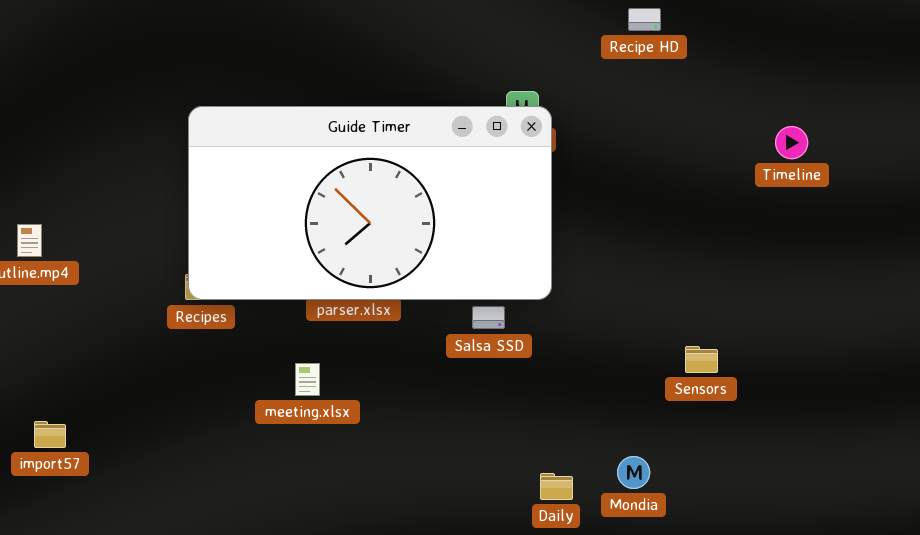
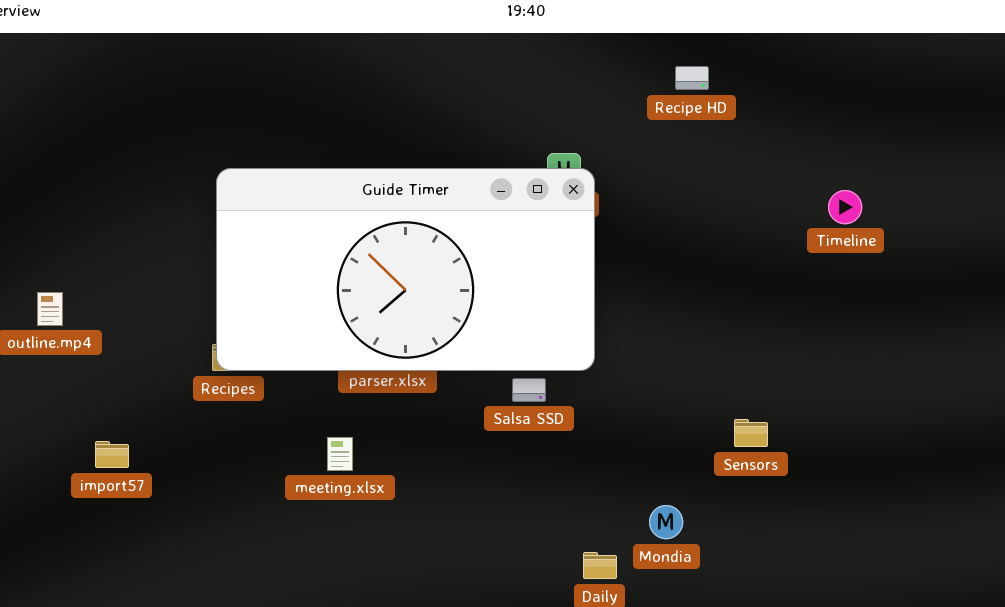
import57: [34,421,66,448] -> [95,441,129,468], moved
Mondia: [617,456,650,489] -> [649,505,683,539], moved

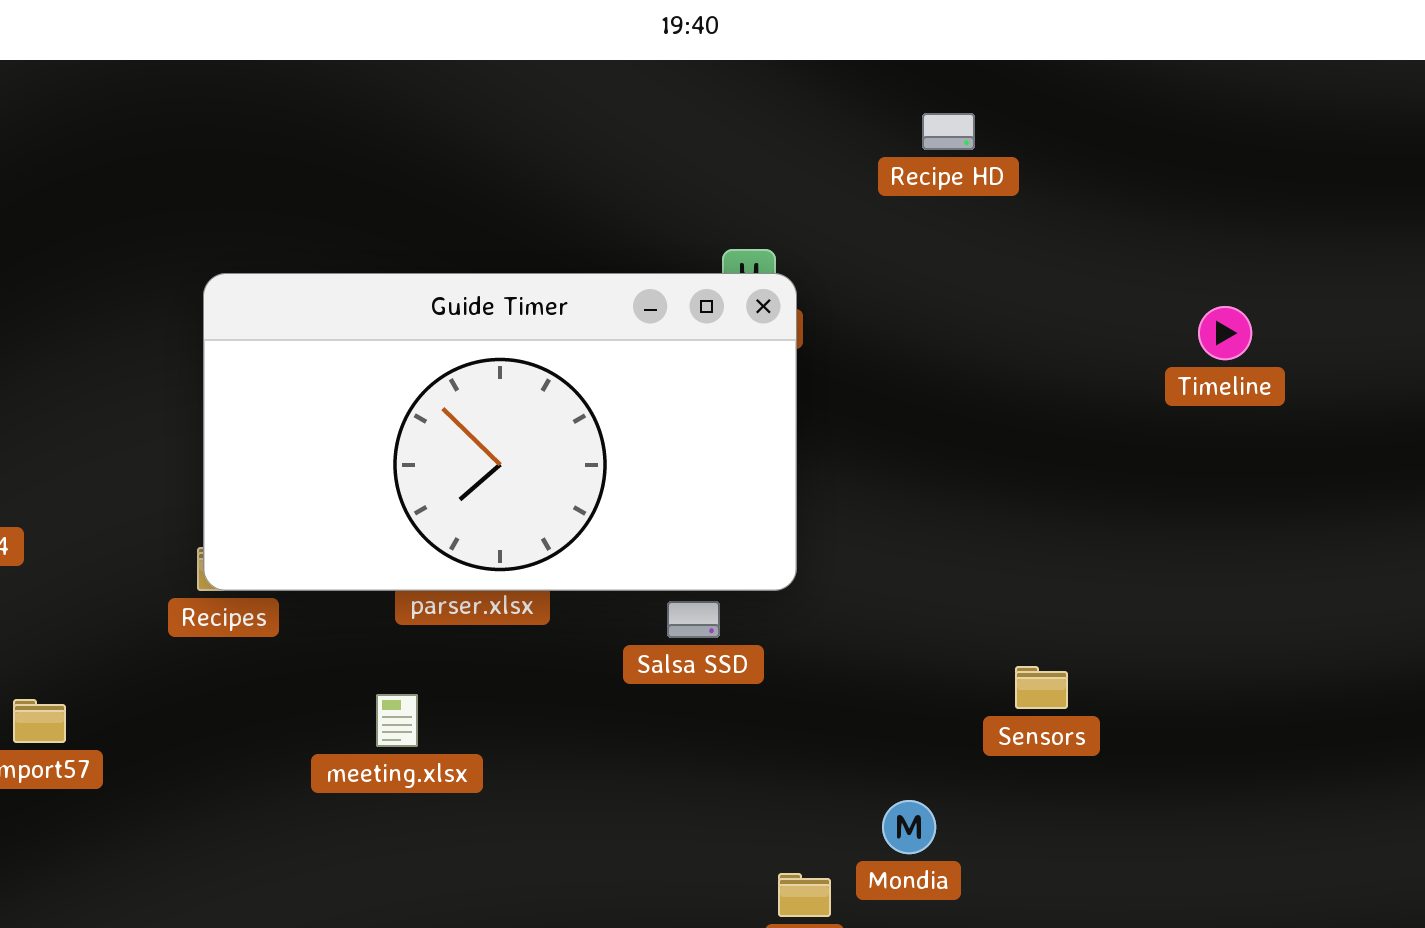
Timeline: [828,190,862,224] -> [1198,306,1252,360], moved

